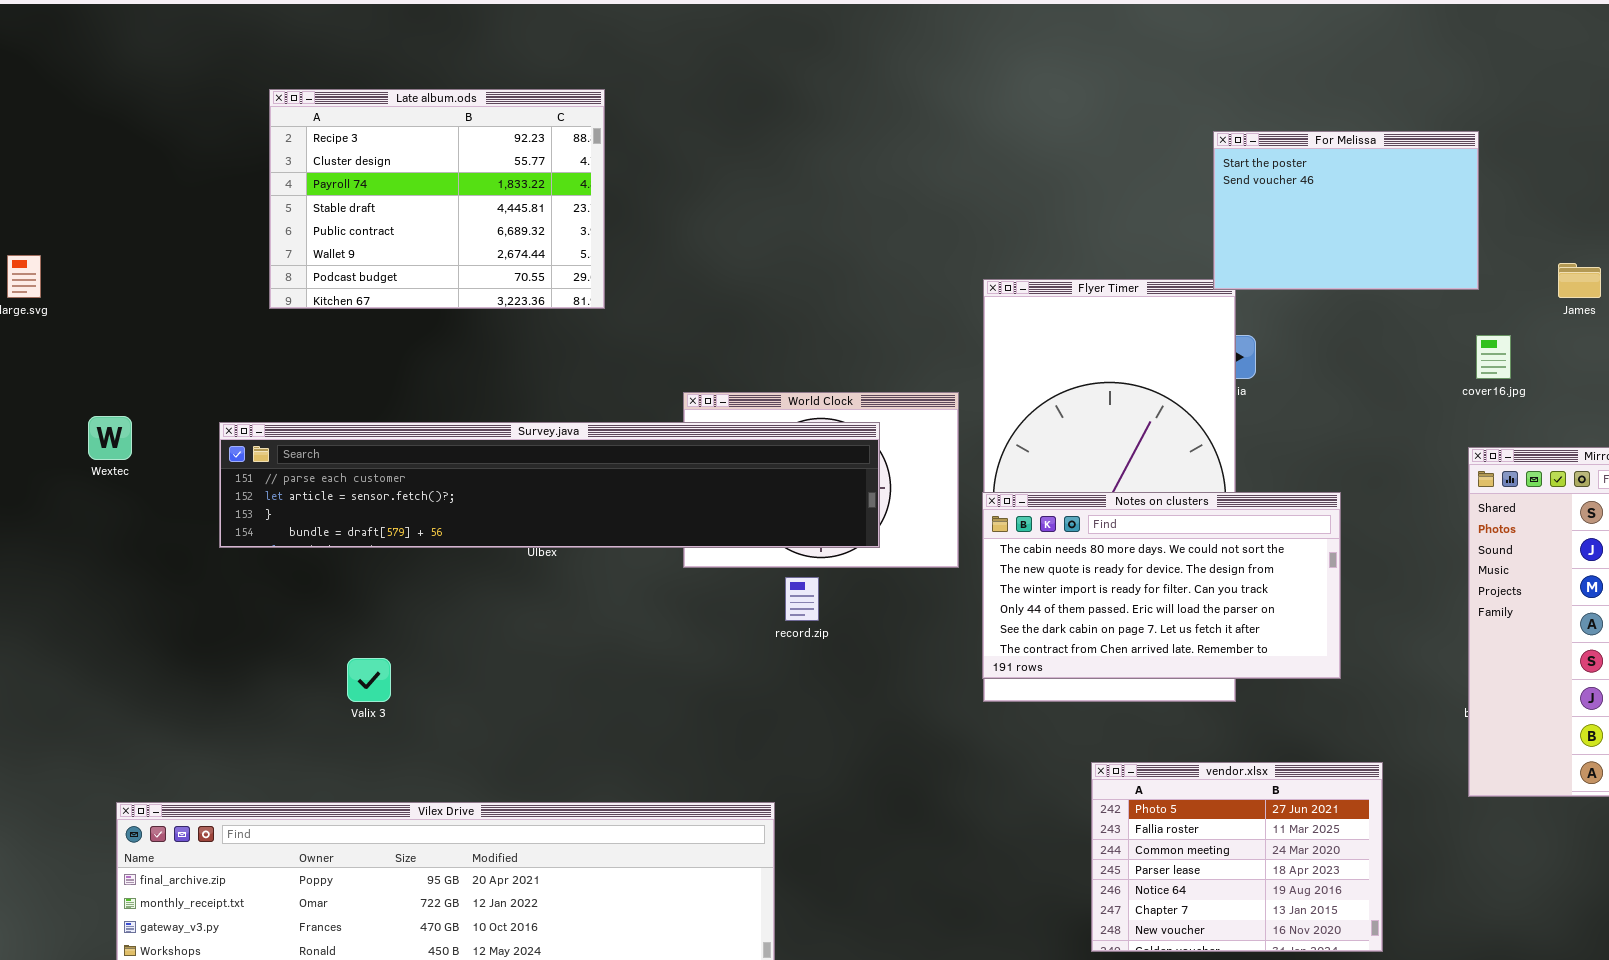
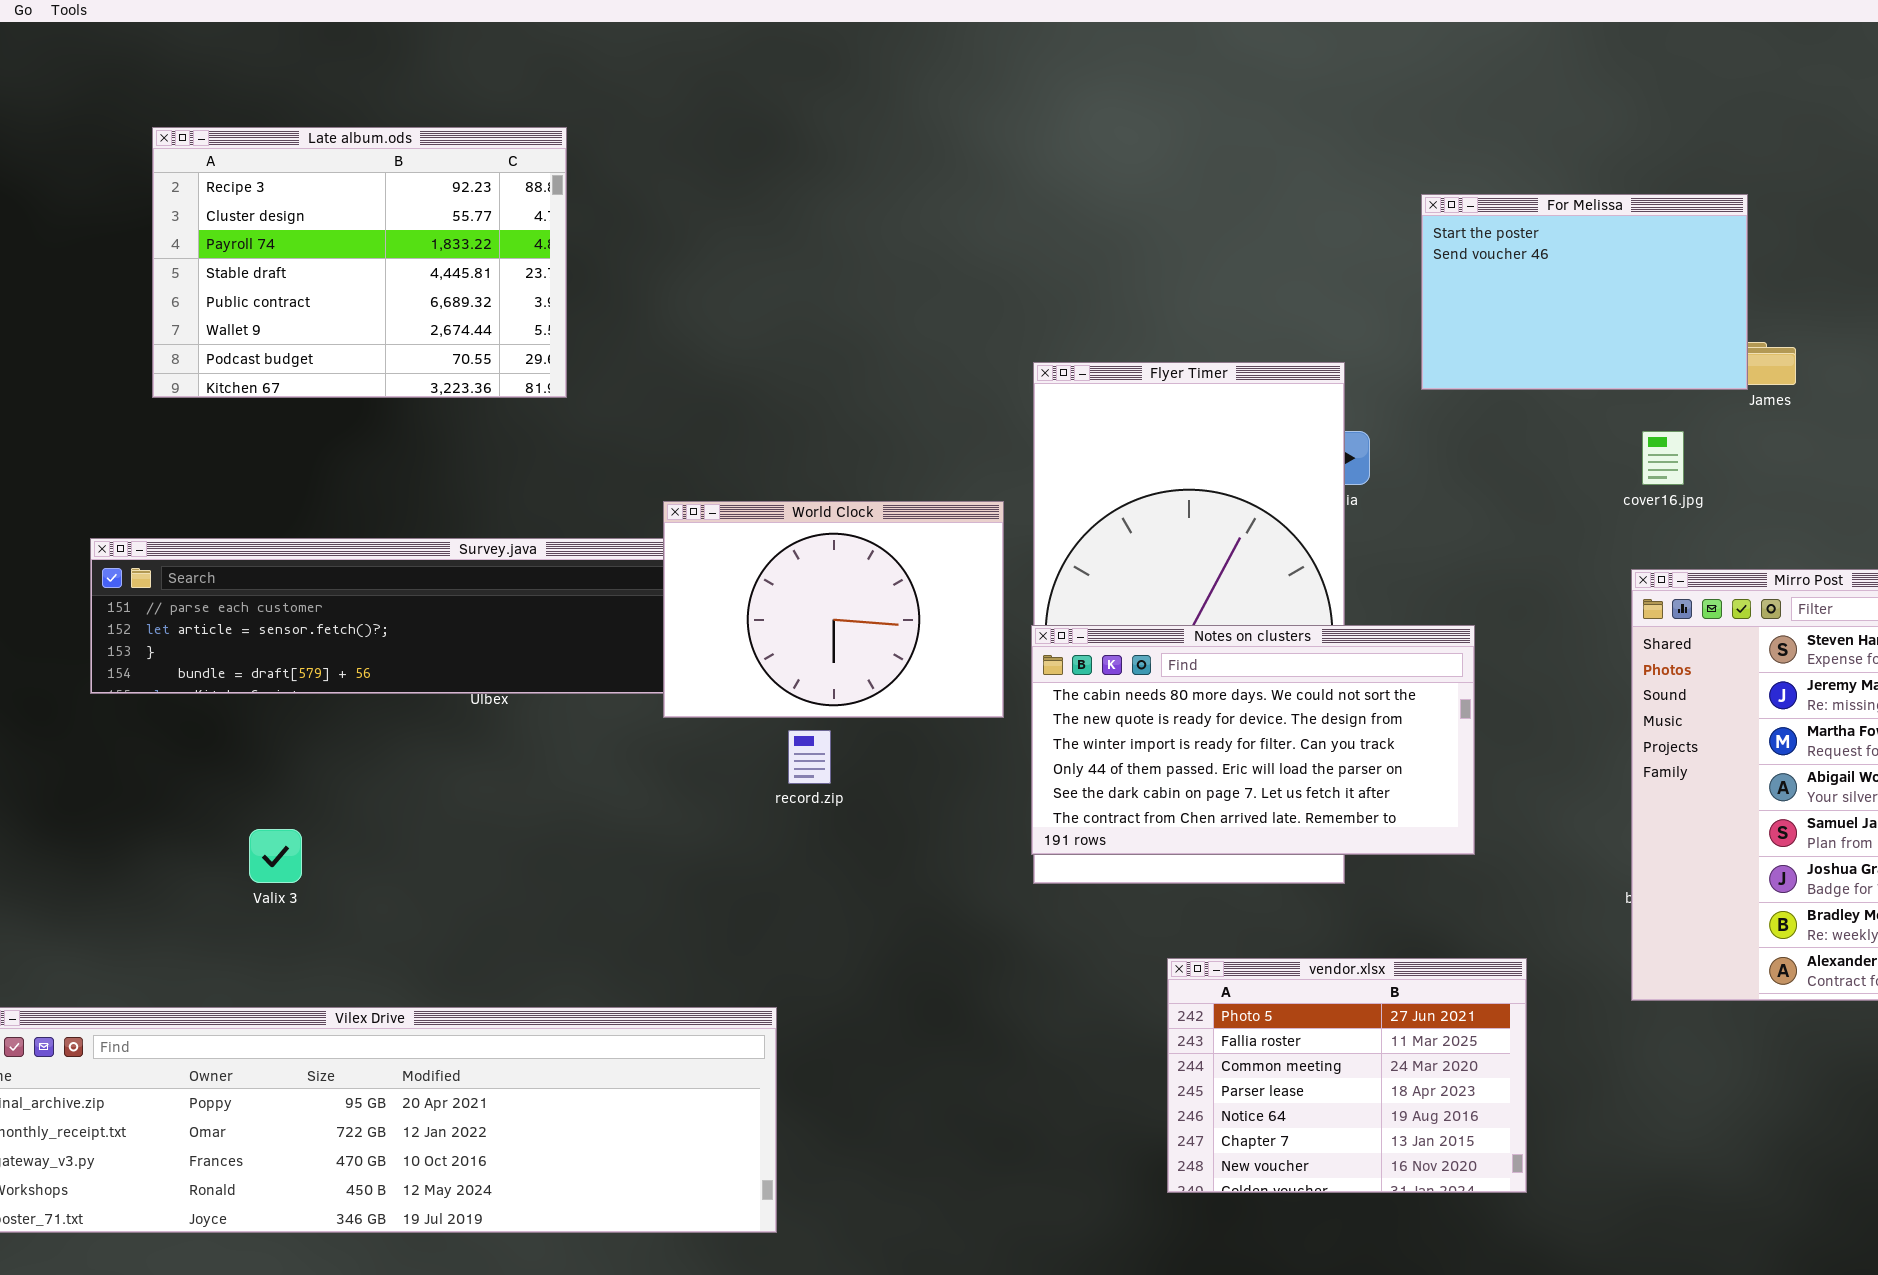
For Melissa: [1213,131,1479,290] -> [1421,194,1748,390], moved
World Clock: [683,392,959,568] -> [663,501,1004,718], raised

